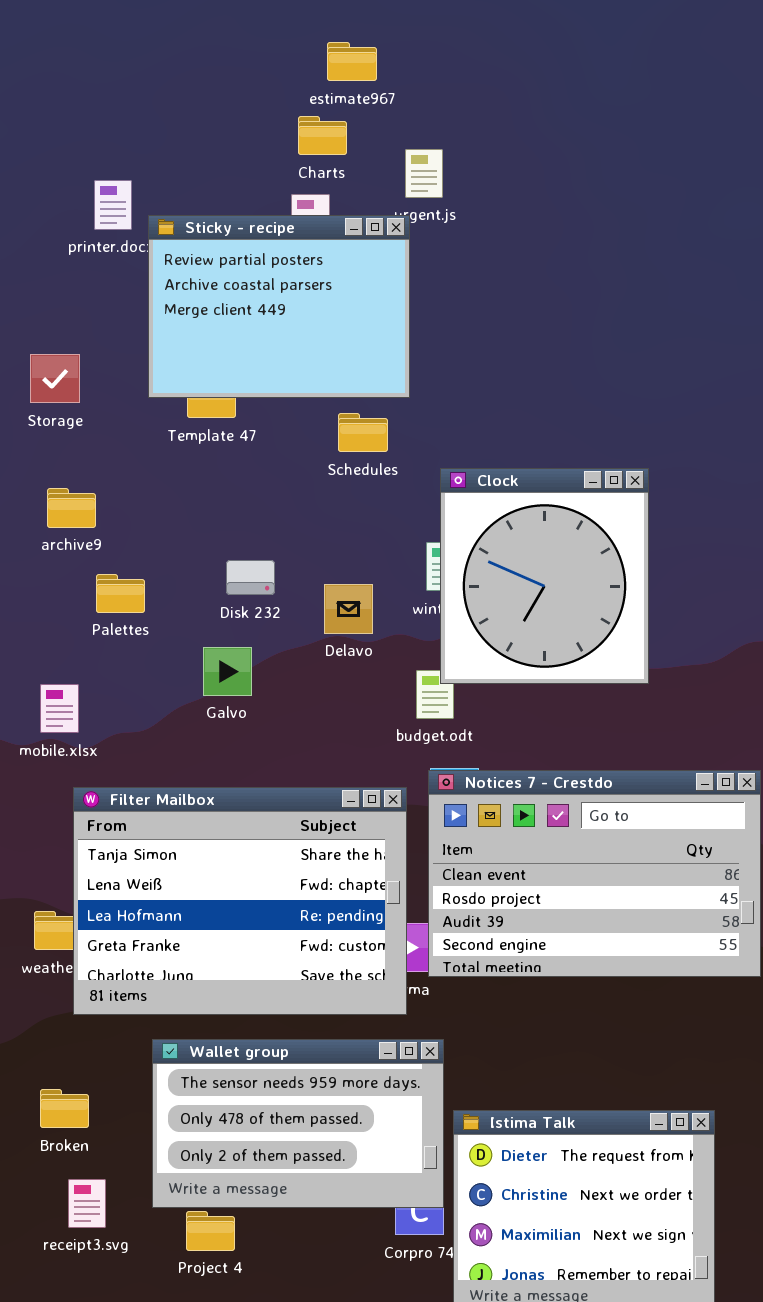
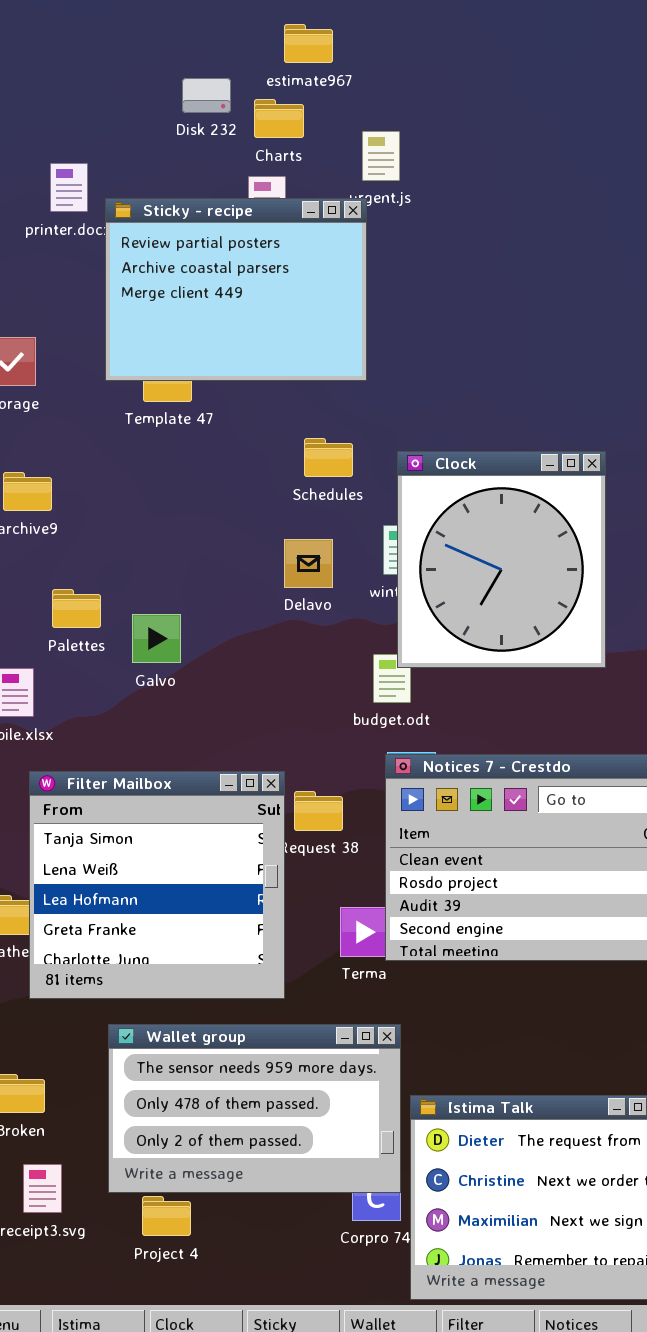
Schedules: [338,413,388,452] -> [304,438,353,477], moved
Disk 232: [226,560,275,595] -> [182,78,231,113], moved
Palettes: [96,574,145,613] -> [52,589,101,628], moved
Delavo: [324,584,373,634] -> [284,539,333,588], moved
Galvo: [203,647,252,696] -> [132,614,181,663], moved
Filter Mailbox: [73,787,407,1015] -> [29,771,285,999], resized

